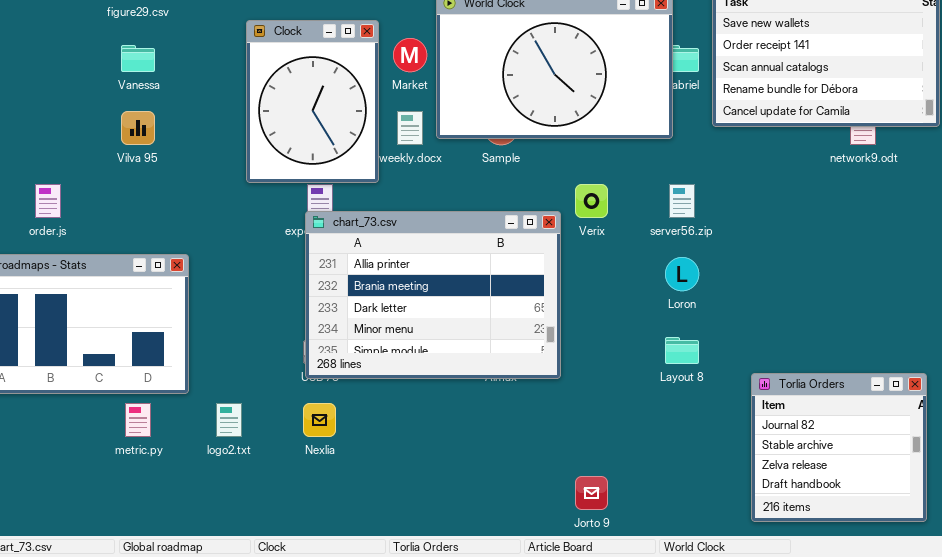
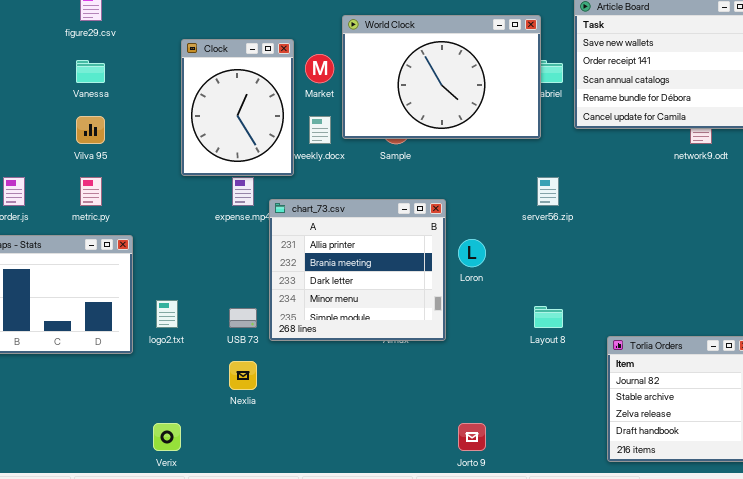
Verix: [575,184,608,218] -> [153,423,181,451], moved
chart_73.csv: [305,211,561,379] -> [269,199,446,341], resized
Loron: [665,257,699,291] -> [458,239,486,267], moved
metric.py: [125,403,151,437] -> [80,177,102,206], moved
logo2.txt: [216,403,242,437] -> [156,300,178,328], moved

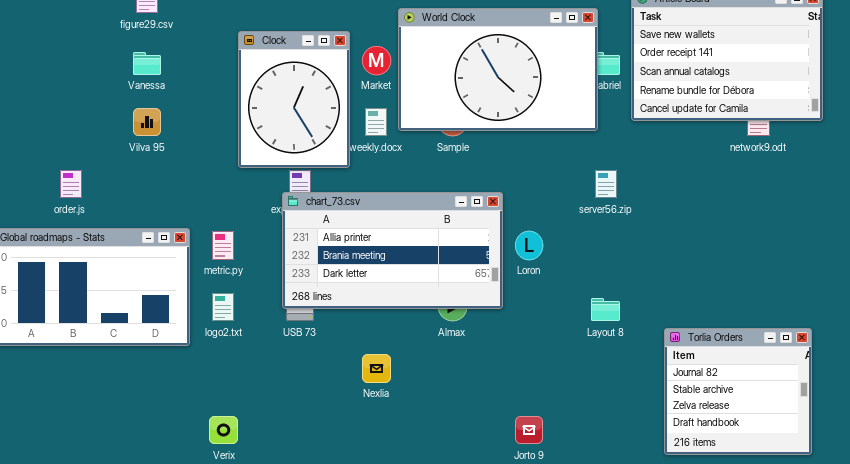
metric.py: [80,177,102,206] -> [212,231,234,260], moved
chart_73.csv: [269,199,446,341] -> [282,192,503,309], resized
Nexlia: [229,361,257,390] -> [362,354,391,383], moved

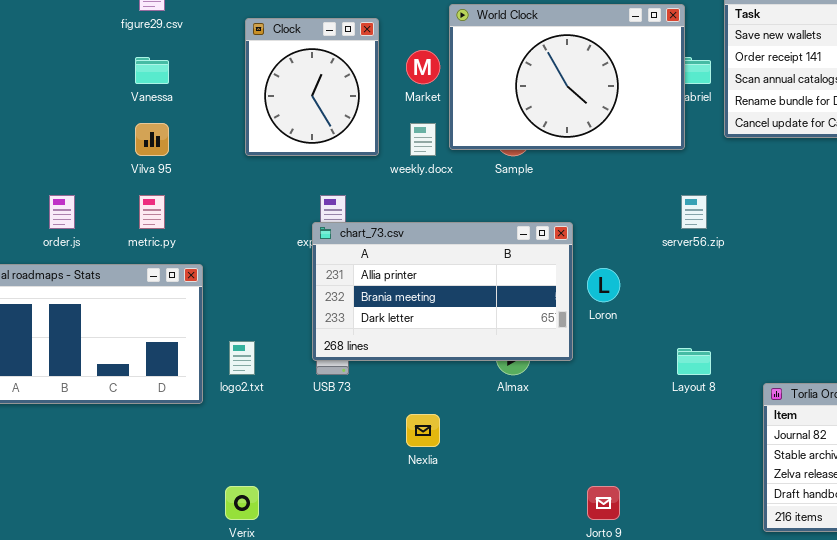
Clock: [238,31,350,168] -> [245,18,379,156], moved, resized
metric.py: [212,231,234,260] -> [139,195,165,229], moved

